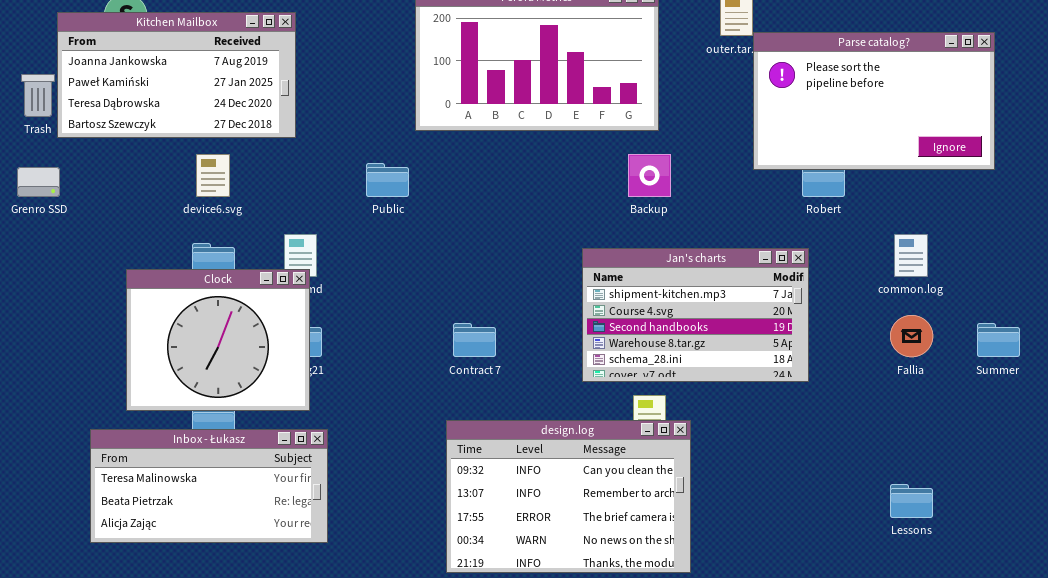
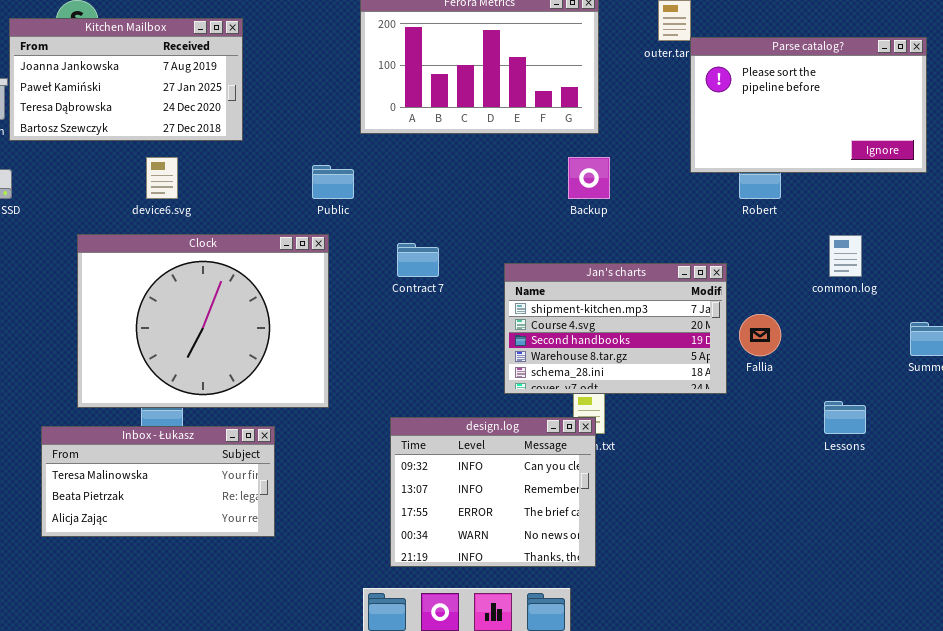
Jan's charts: [582,248,809,382] -> [504,263,727,394], moved
Clock: [126,269,310,411] -> [77,234,329,408], resized
Fallia: [890,315,933,357] -> [739,314,781,356], moved
Contract 7: [453,323,496,357] -> [397,243,439,277], moved
design.log: [446,420,691,573] -> [390,417,596,567], resized
Lessons: [890,484,933,518] -> [824,401,866,434], moved

